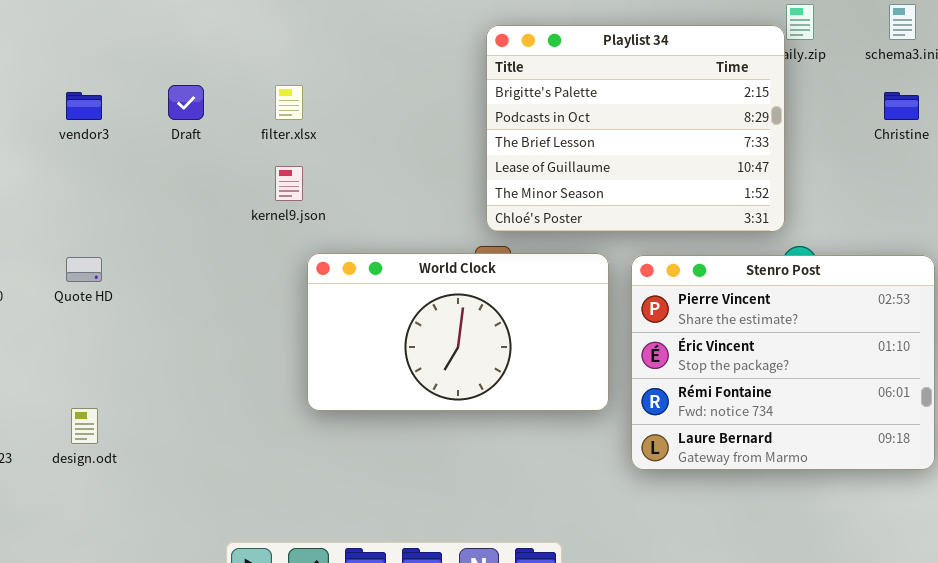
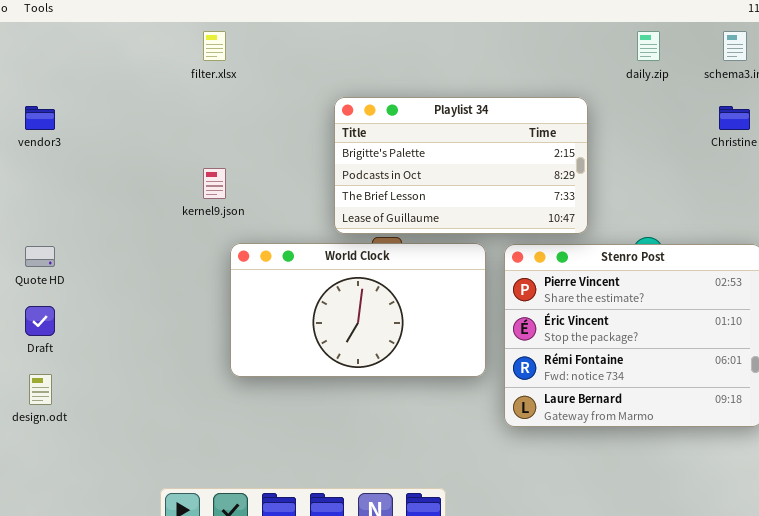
Playlist 34: [486,25,785,232] -> [334,97,588,234], moved, resized
Draft: [168,85,204,120] -> [25,306,55,336], moved
filter.xlsx: [275,85,303,120] -> [203,31,226,61], moved

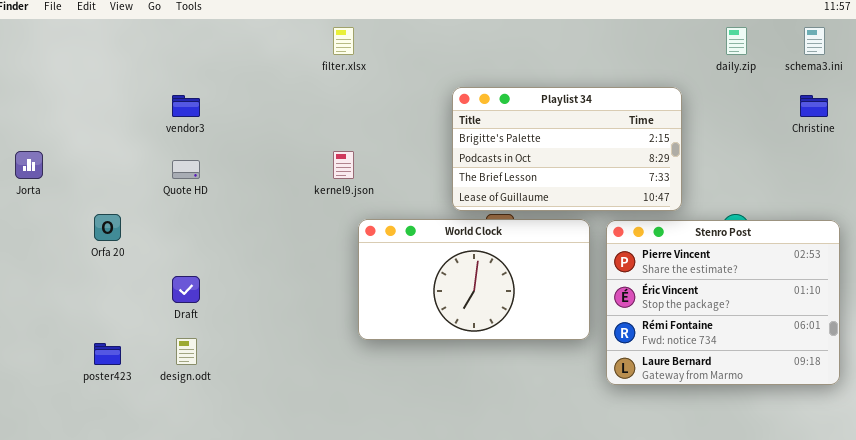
Quote HD: [25,246,55,267] -> [172,160,200,179], moved

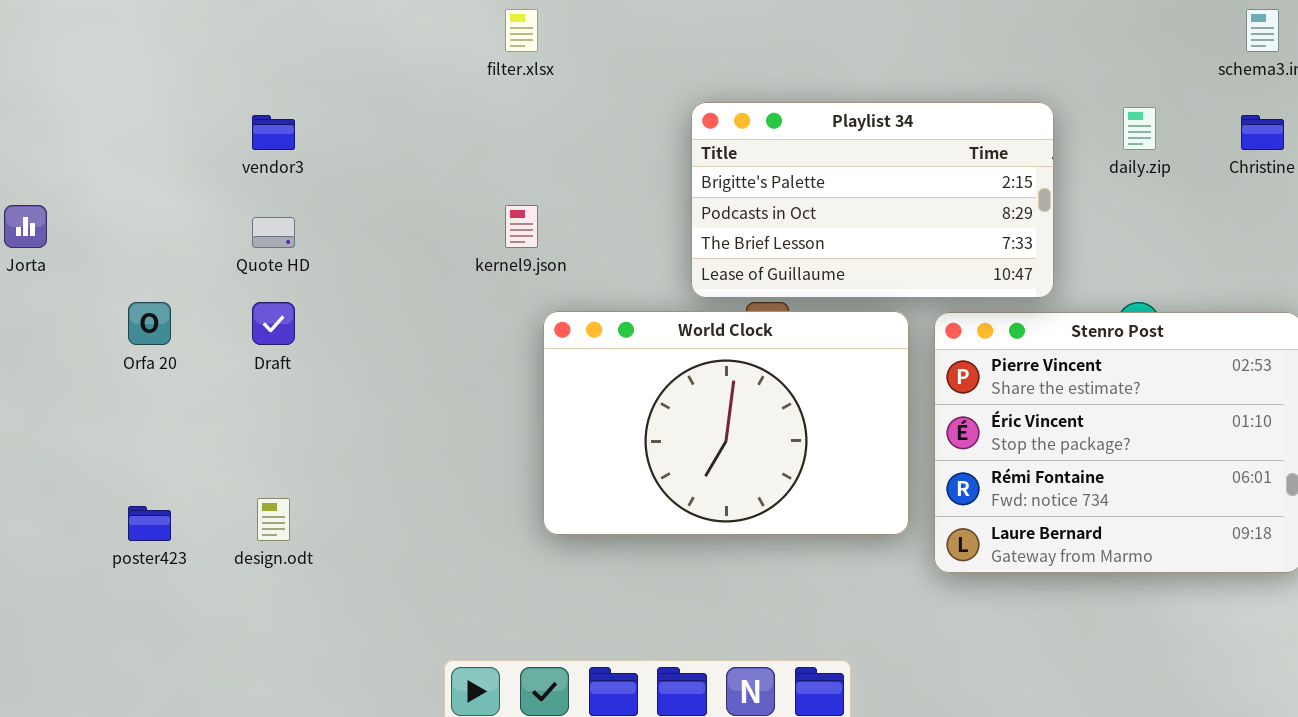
daily.zip: [726,27,747,55] -> [1123,107,1156,150], moved
World Clock: [358,219,590,340] -> [543,311,909,535], resized
Draft: [172,276,200,303] -> [252,302,295,345], moved

